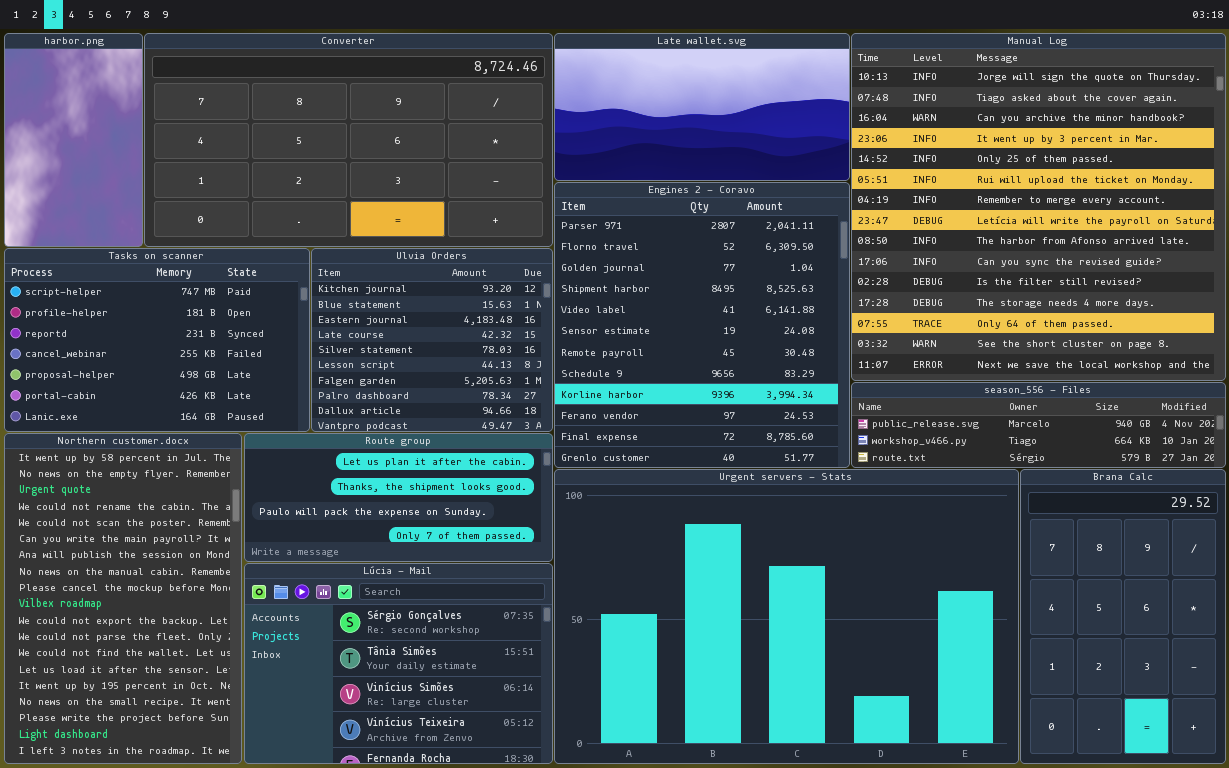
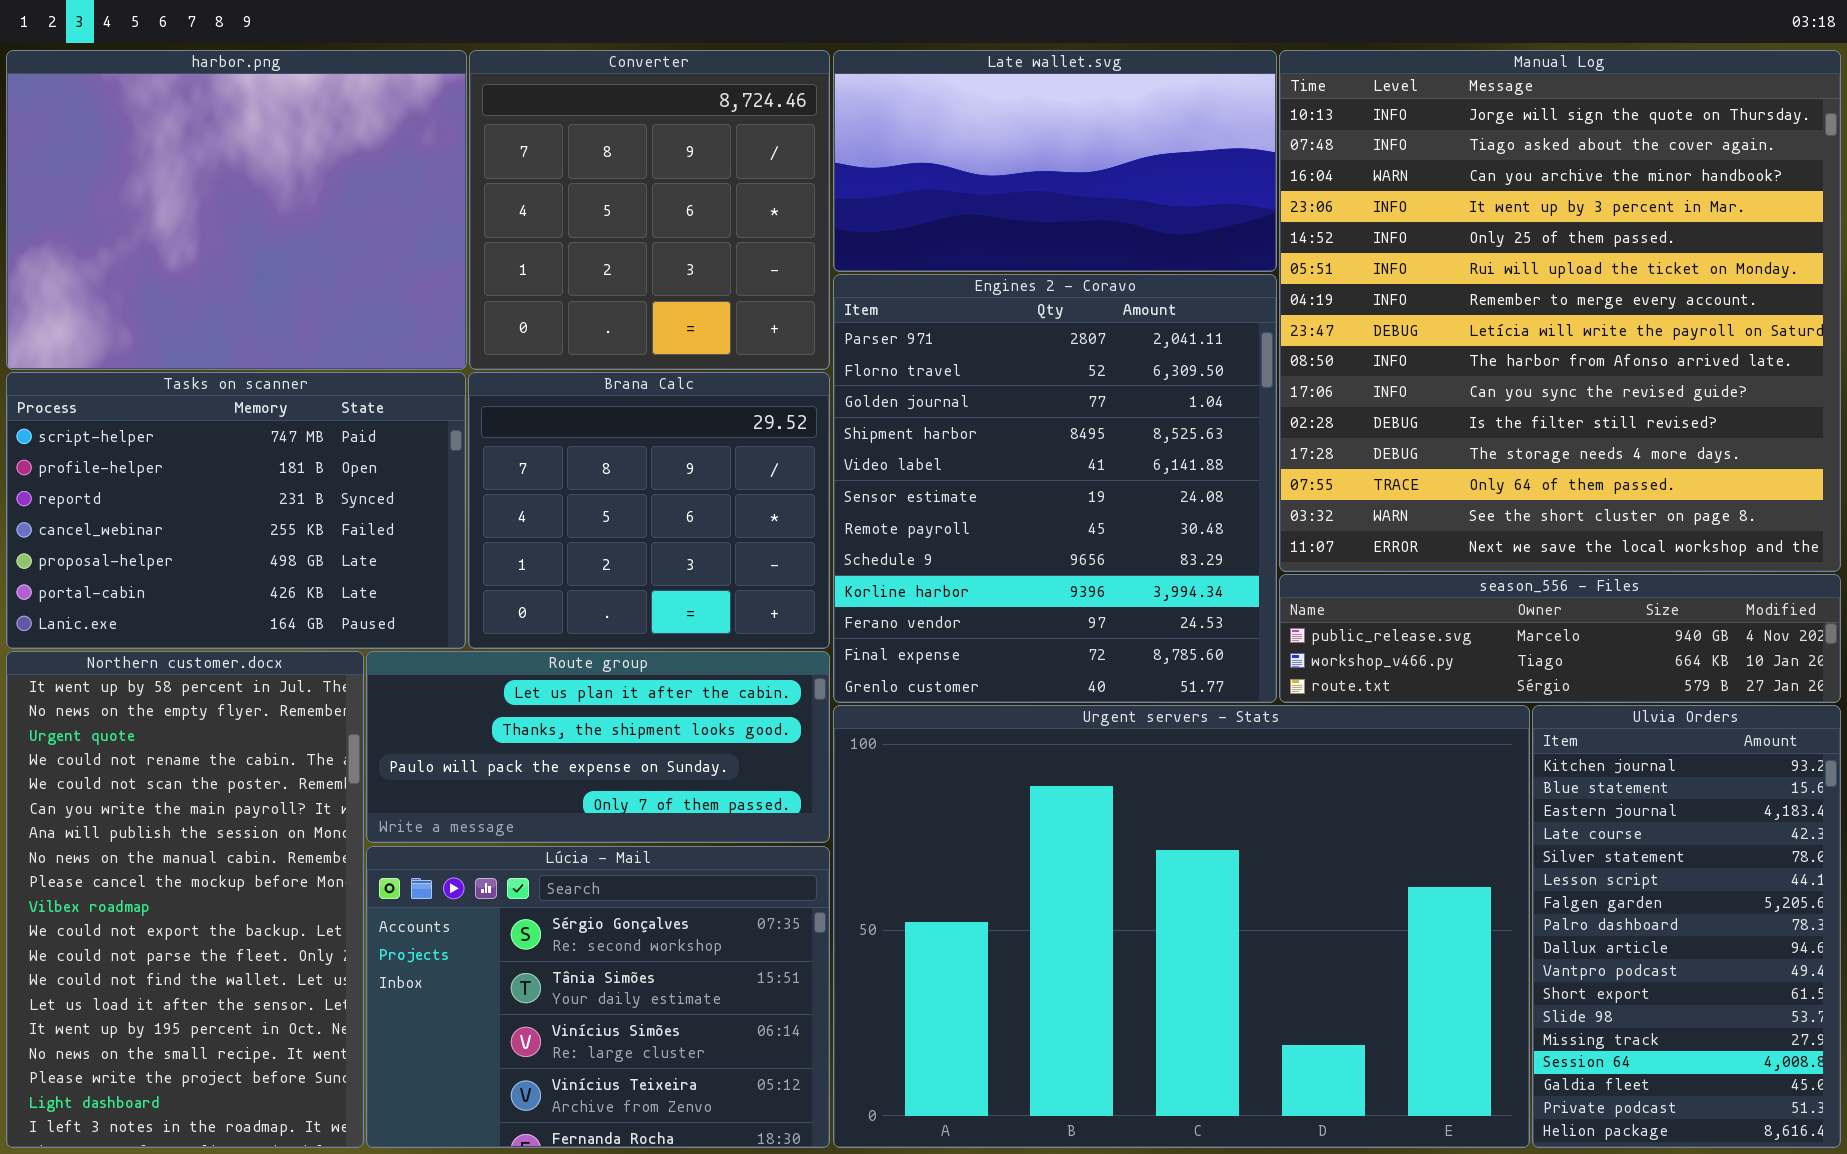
harbor.png: [4,33,143,247] -> [6,50,467,370], resized
Converter: [144,33,553,247] -> [469,50,830,370], resized
Ulvia Orders: [311,248,553,432] -> [1532,705,1841,1148], moved, resized
Brana Calc: [1020,469,1226,764] -> [468,372,830,649], moved, resized

